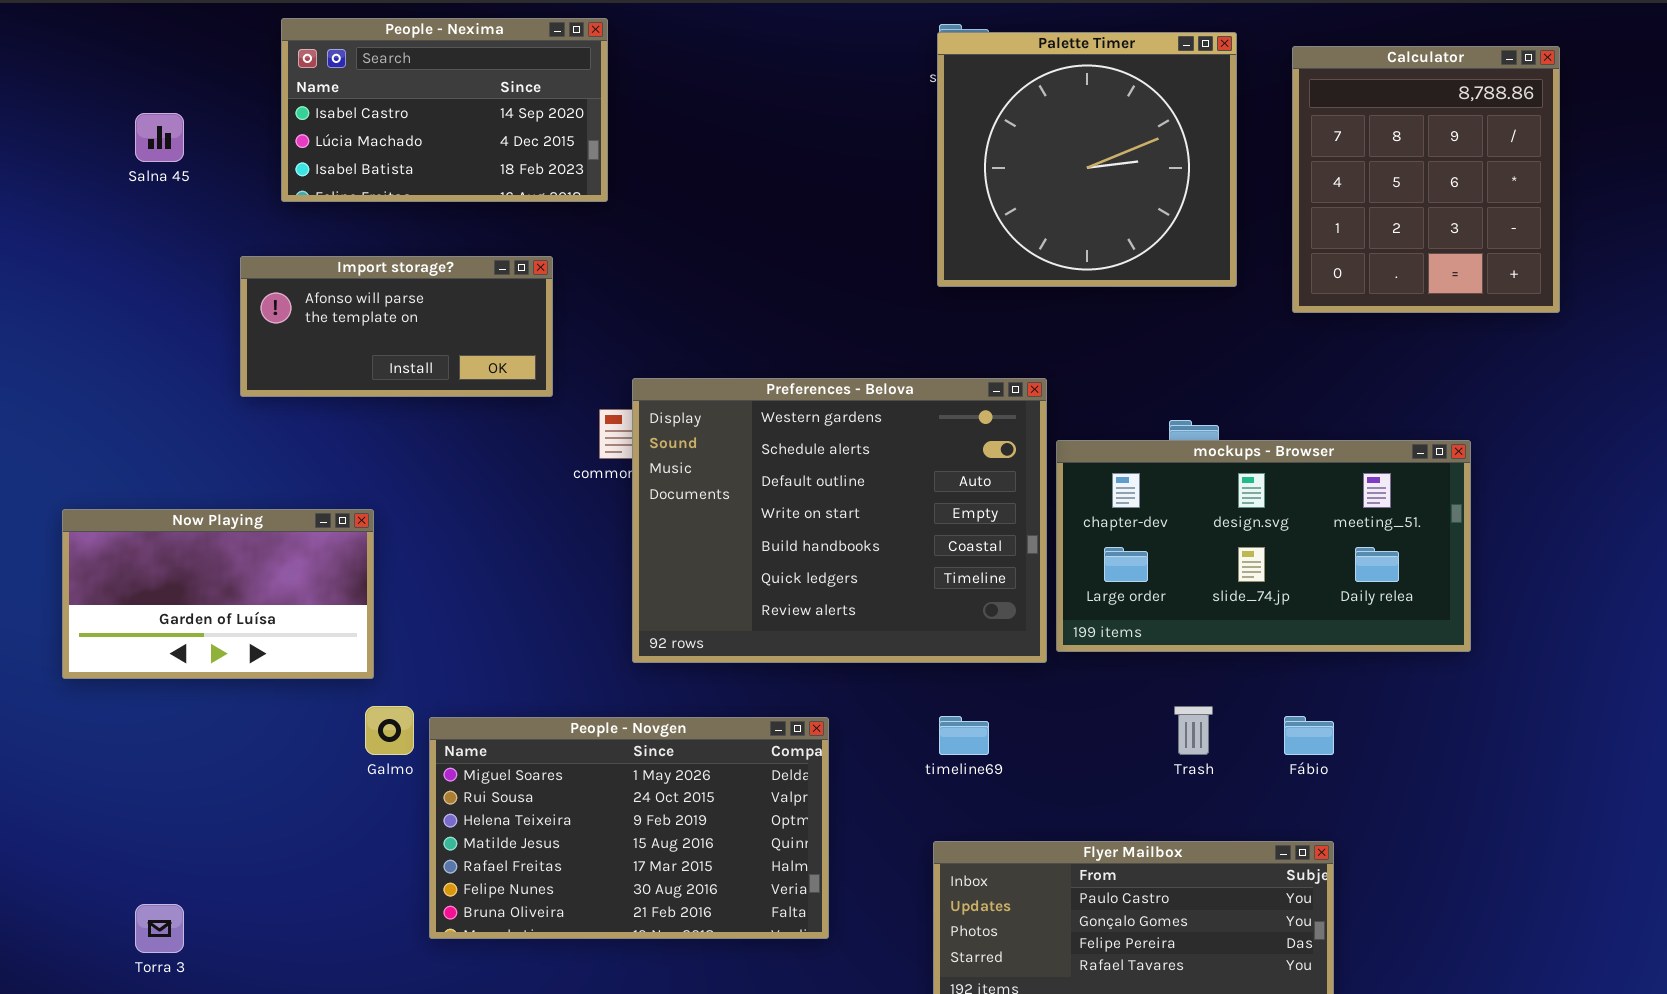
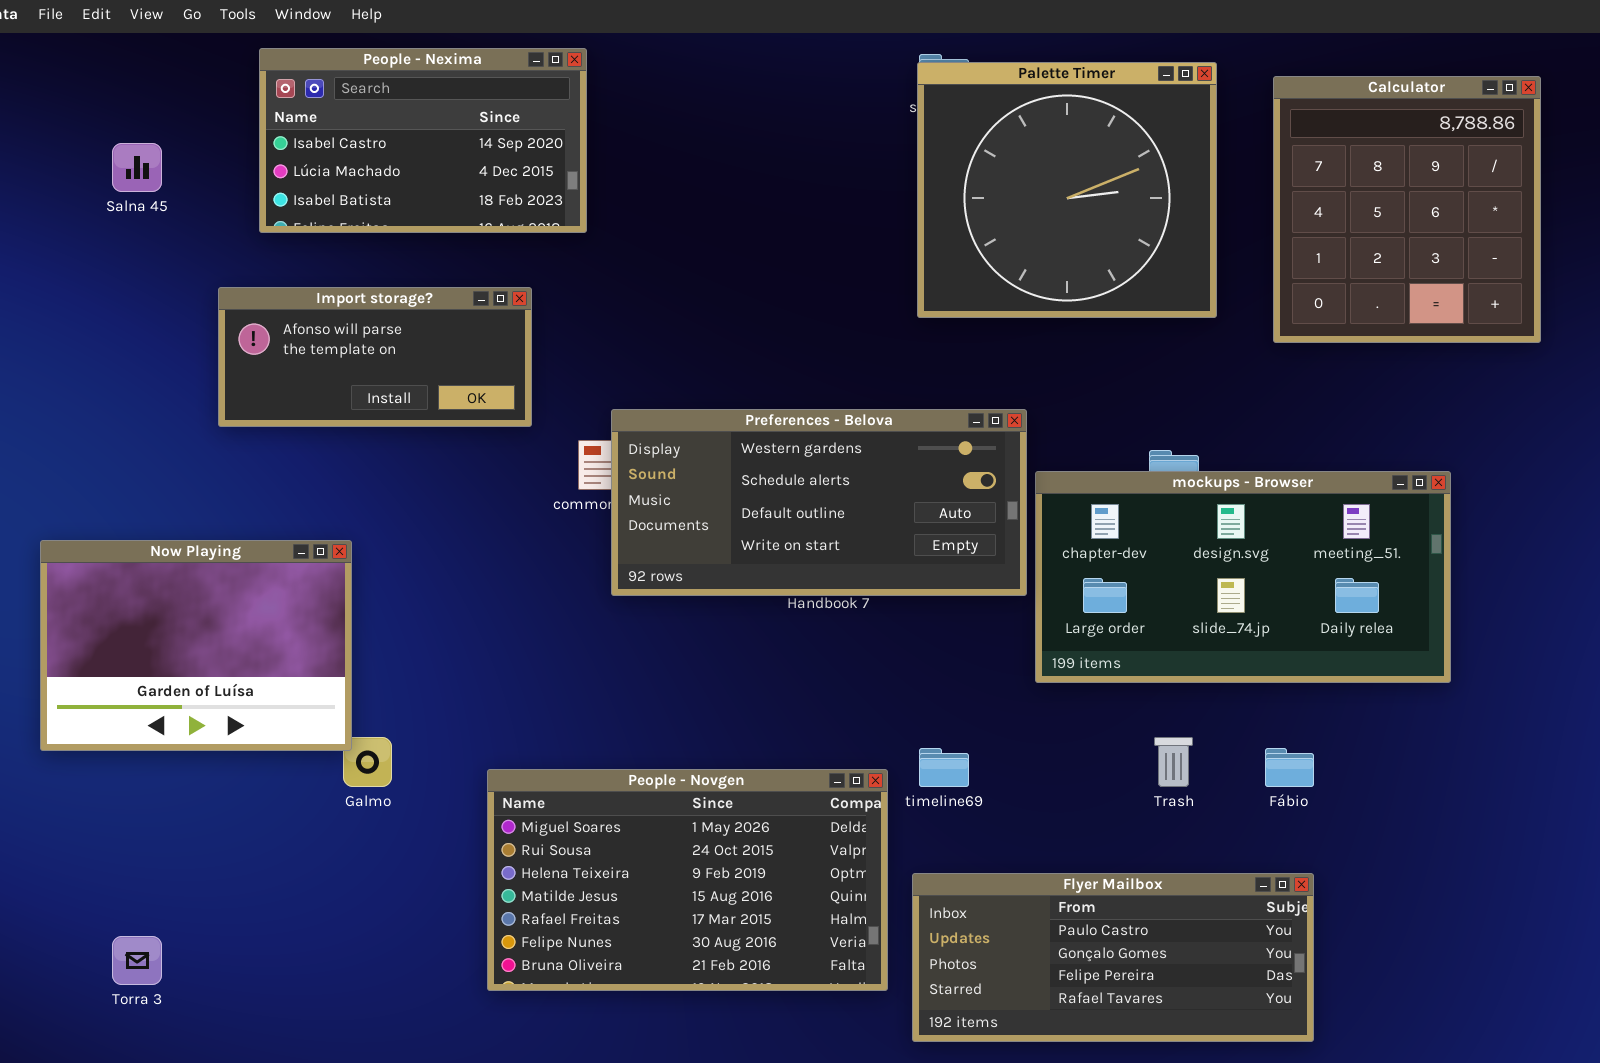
Preferences - Belova: [632,378,1047,663] -> [611,409,1027,596], resized
Now Playing: [62,509,374,679] -> [40,540,352,751], resized
People - Novgen: [429,717,829,939] -> [487,769,888,991], moved

